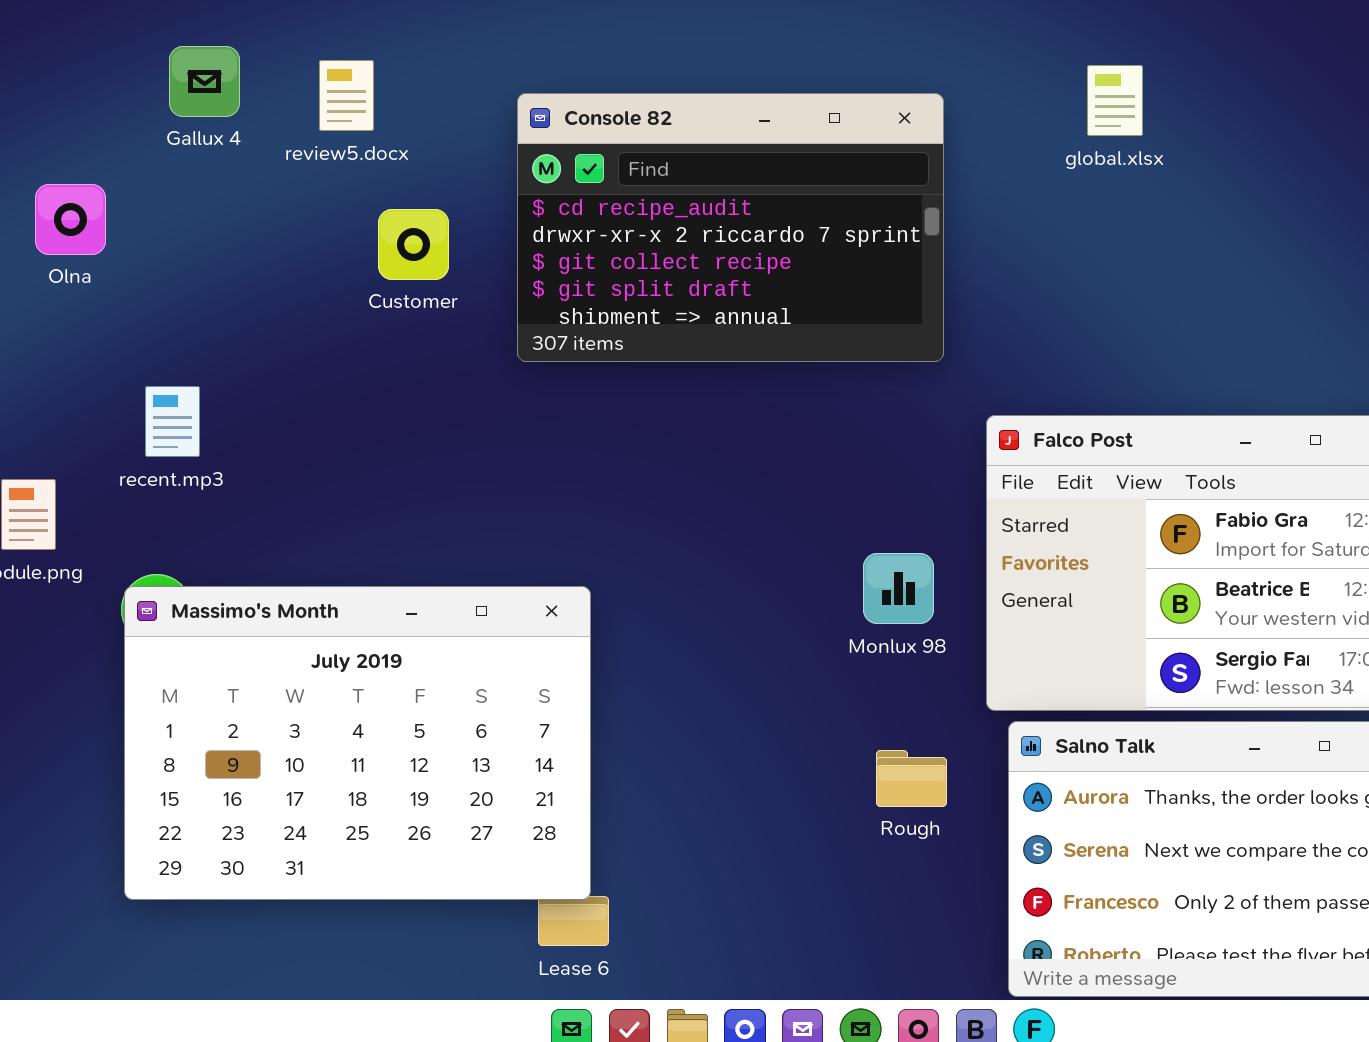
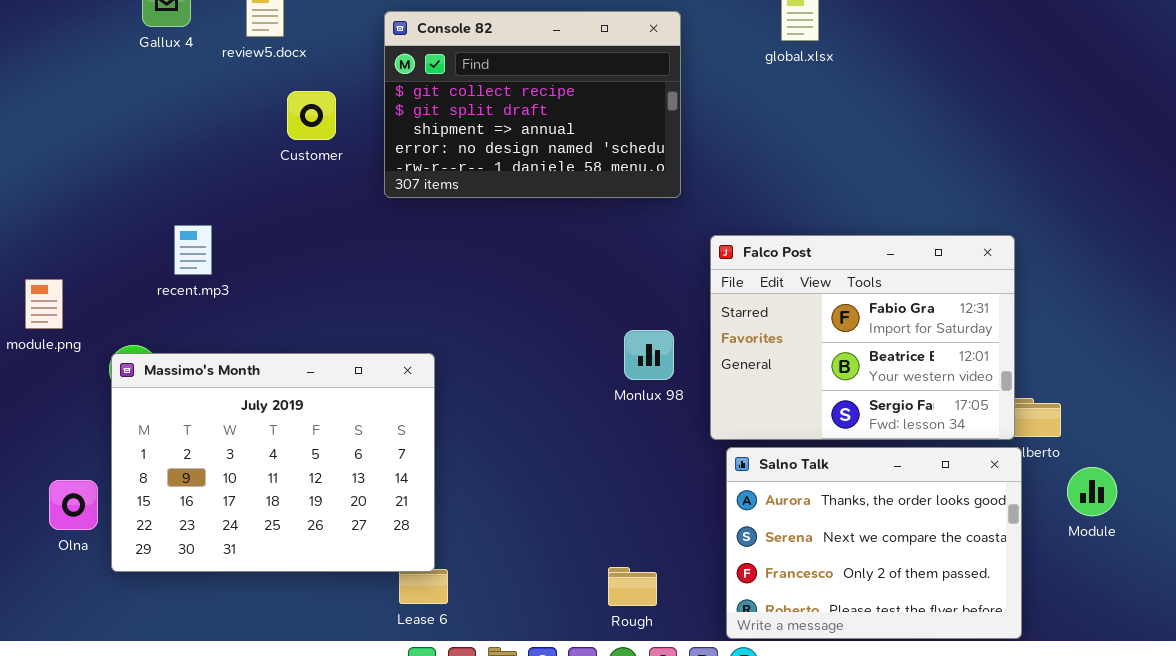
Console 82: [517,93,944,362] -> [384,11,681,198], scrolled down 2 rows
Olna: [35,184,106,255] -> [49,480,98,530], moved
recent.mp3: [145,386,200,457] -> [174,225,212,275], moved
Rough: [876,750,947,807] -> [608,567,657,606], moved

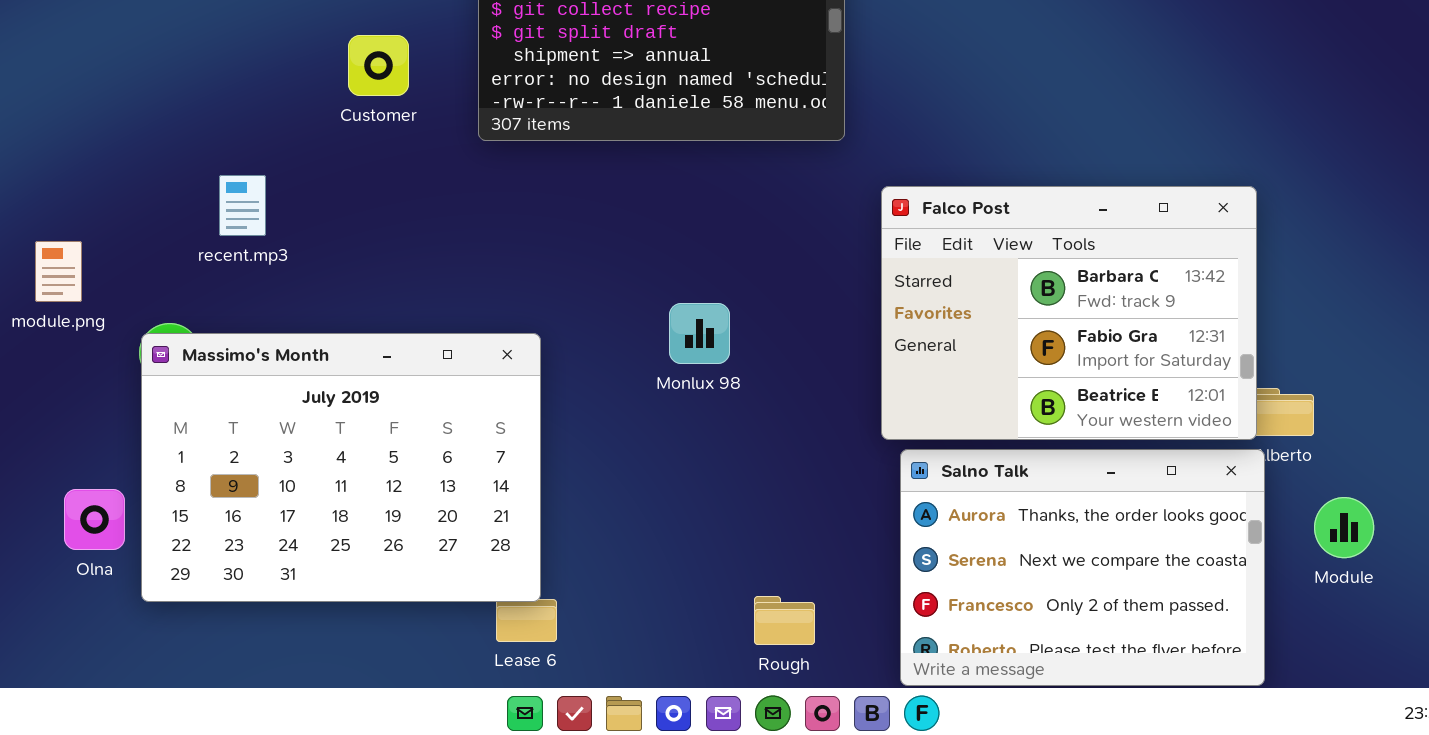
Customer: [287,91,336,140] -> [348,35,409,96], moved
Falco Post: [710,235,1015,440] -> [881,186,1257,440], scrolled up 1 row
Monlux 98: [624,330,674,380] -> [669,303,730,364], moved
Module: [1067,467,1117,516] -> [1314,497,1374,558], moved

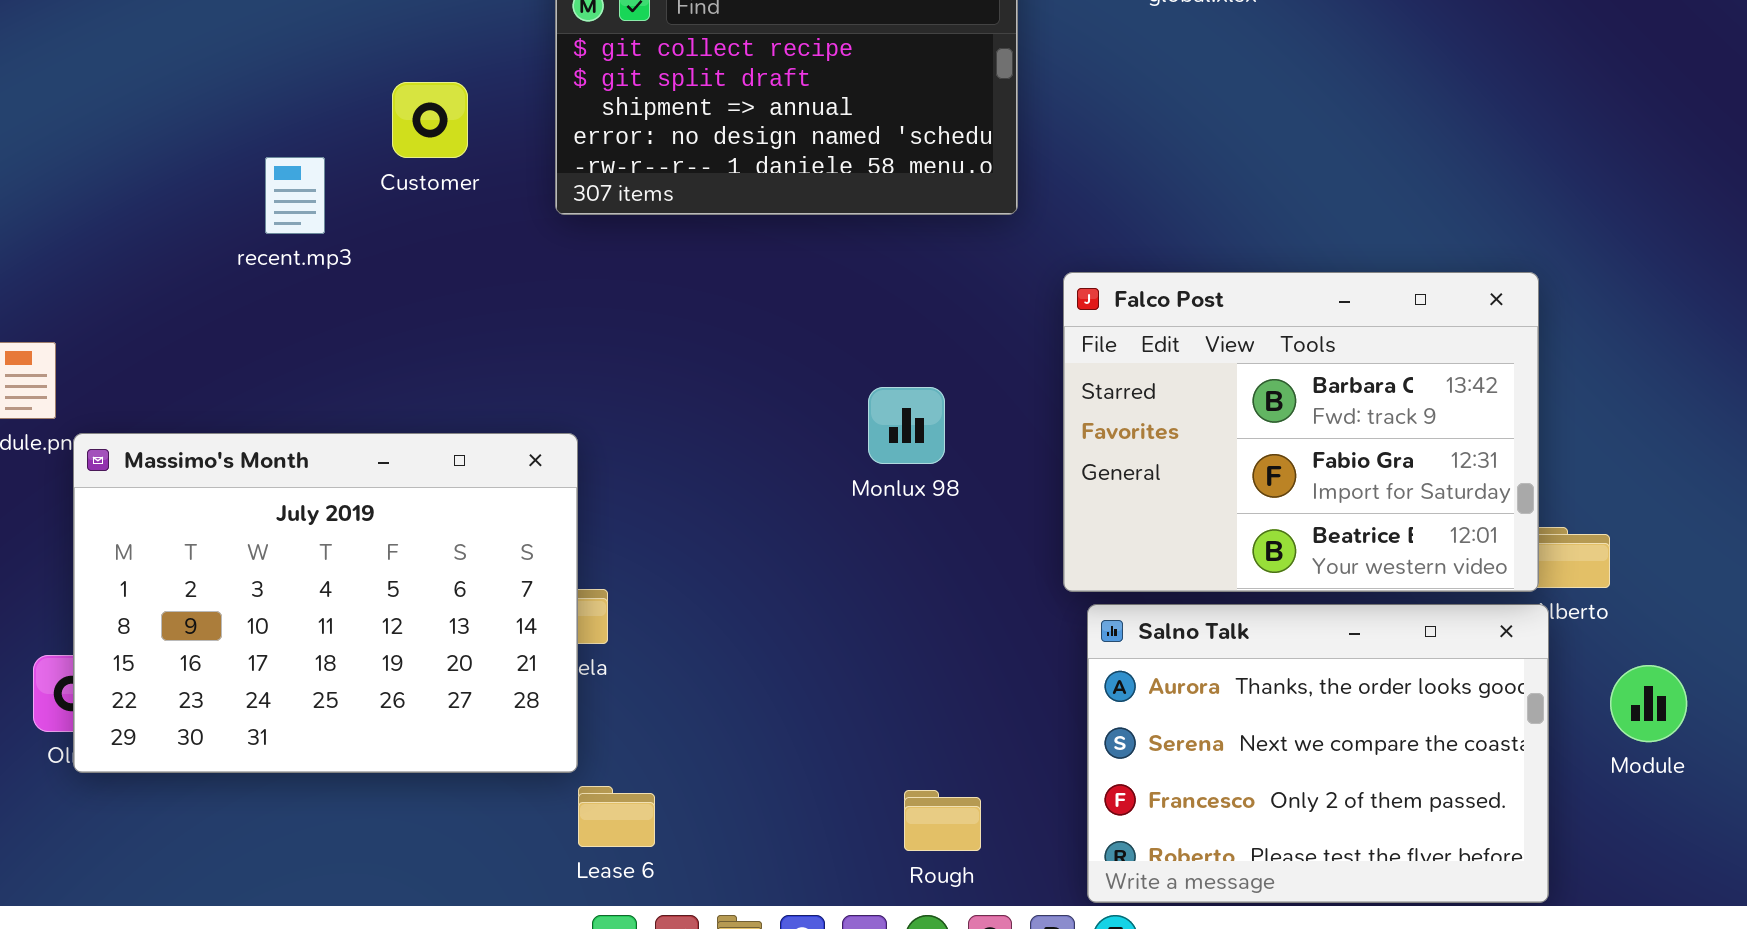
recent.mp3: [219,175,266,236] -> [265,157,325,234], moved
Monlux 98: [669,303,730,364] -> [868,387,945,464], moved
Massimo's Month: [141,333,541,602] -> [73,433,578,773], moved

